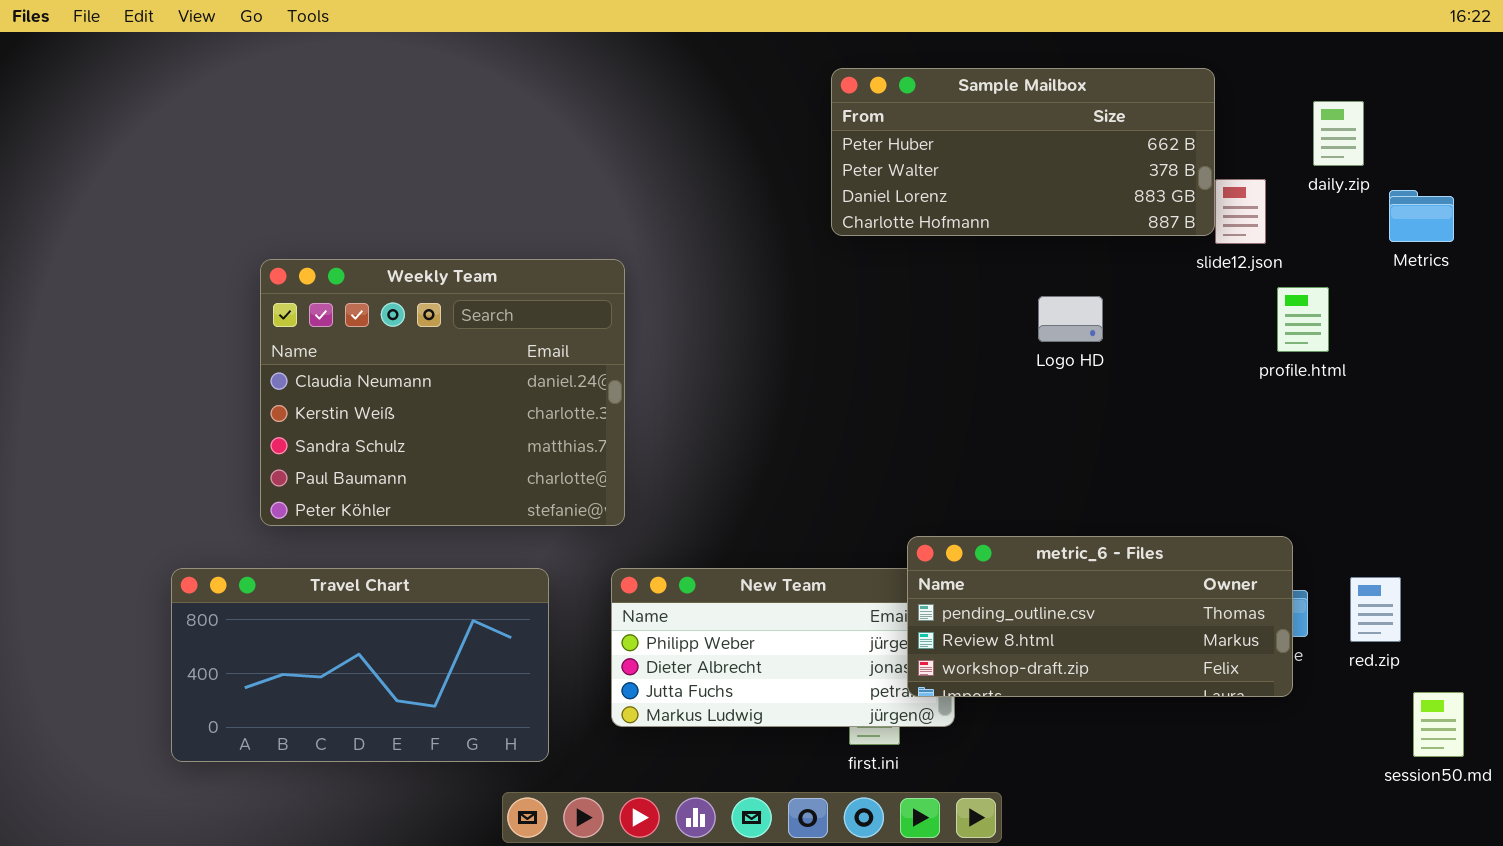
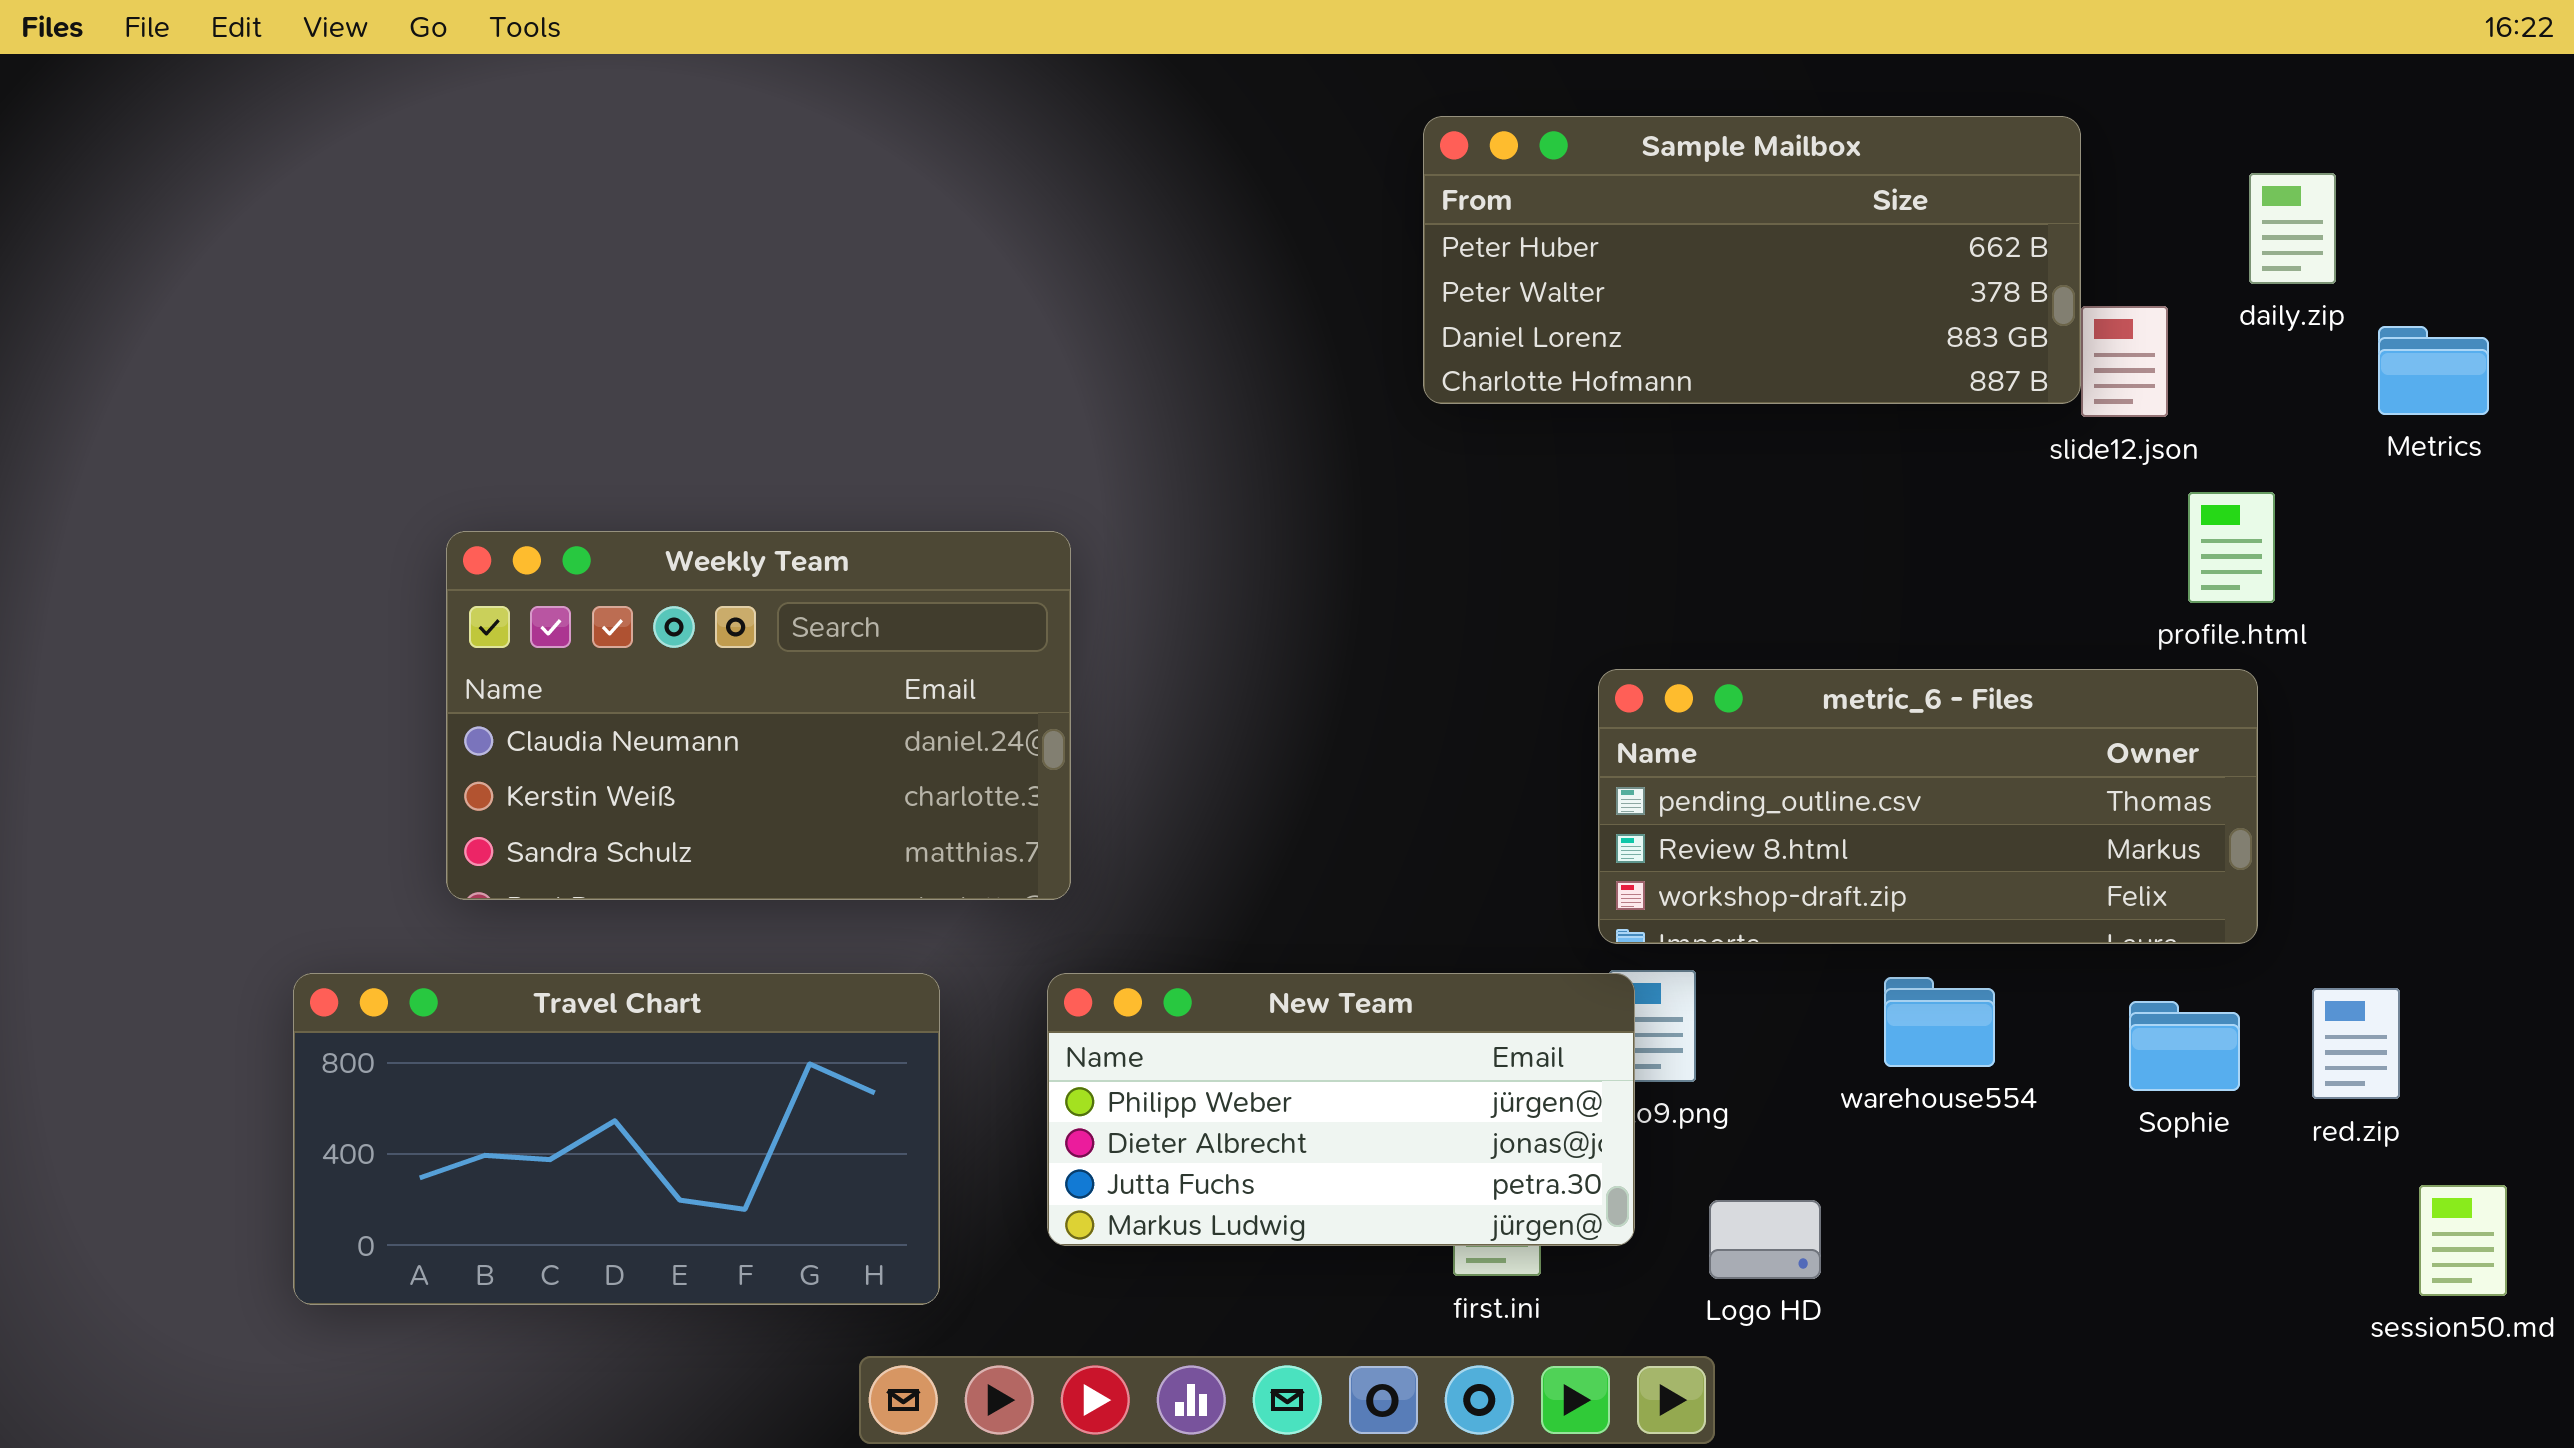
Weekly Team: [260,259,625,526] -> [446,531,1071,900], resized
Logo HD: [1038,296,1103,342] -> [1709,1200,1821,1279], moved
metric_6 - Files: [907,536,1293,697] -> [1598,669,2258,944], moved

